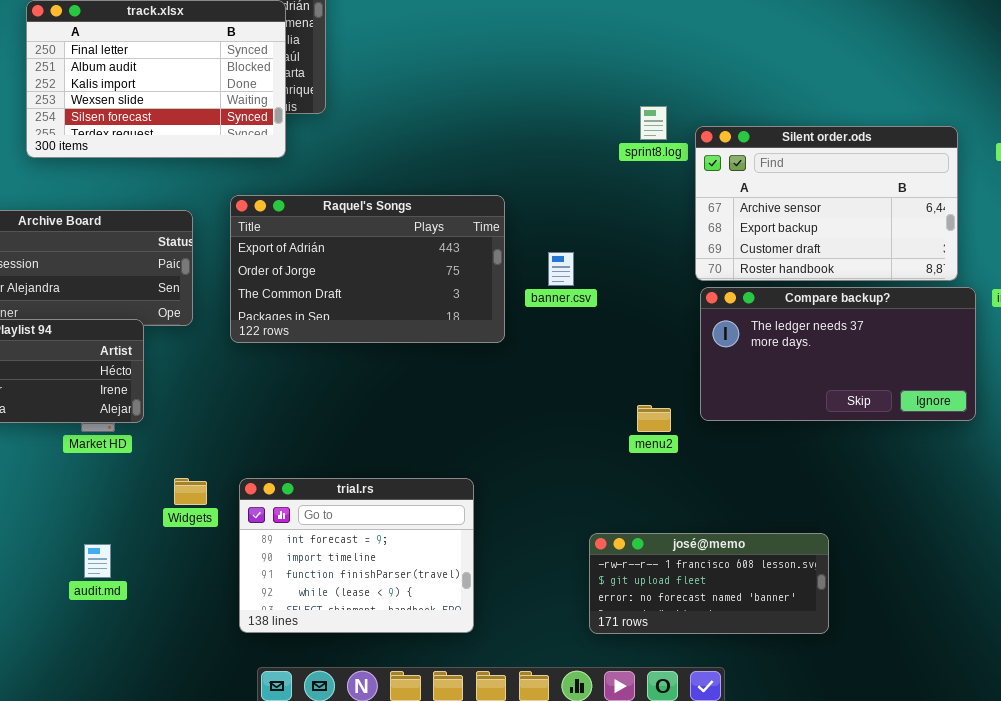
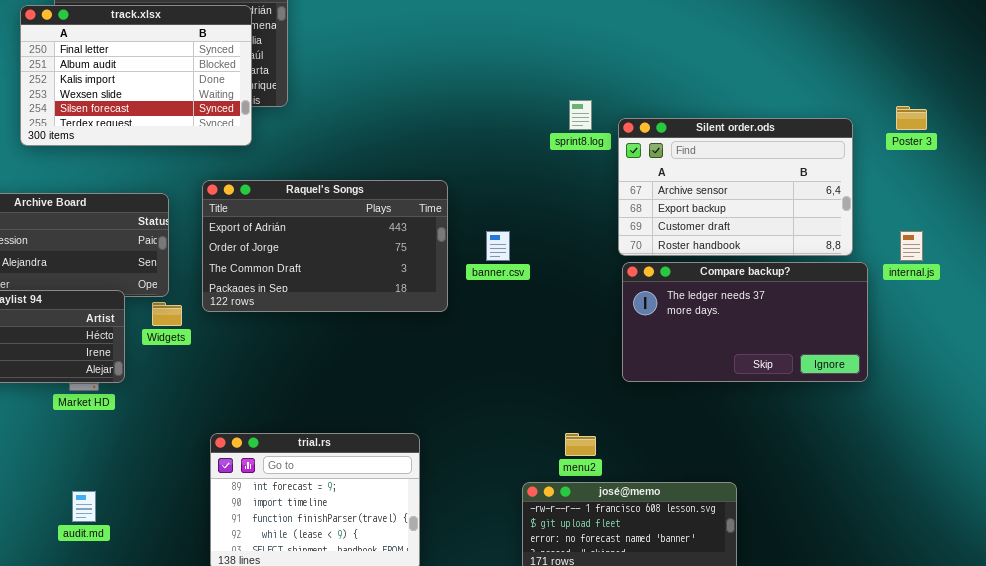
menu2: [637,405,671,432] -> [565,433,596,456], moved
Widgets: [174,478,207,505] -> [152,302,182,326], moved

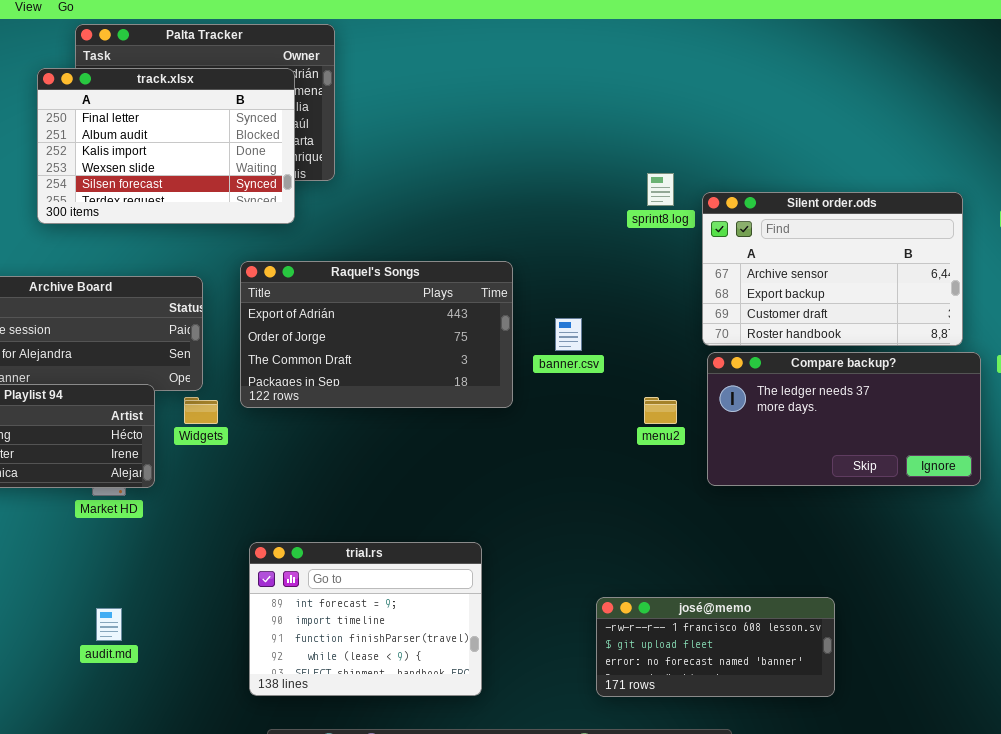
menu2: [565,433,596,456] -> [644,397,677,424], moved

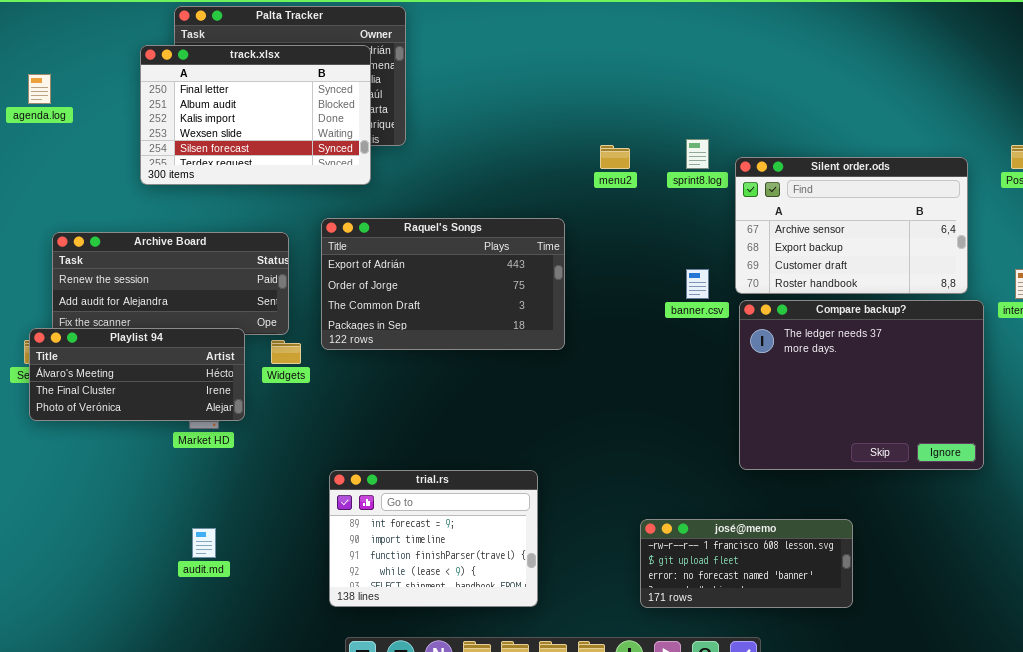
banner.csv: [555,318,582,351] -> [686,269,709,299], moved
Compare backup?: [707,352,981,486] -> [739,300,984,470], resized
menu2: [644,397,677,424] -> [600,145,630,169], moved

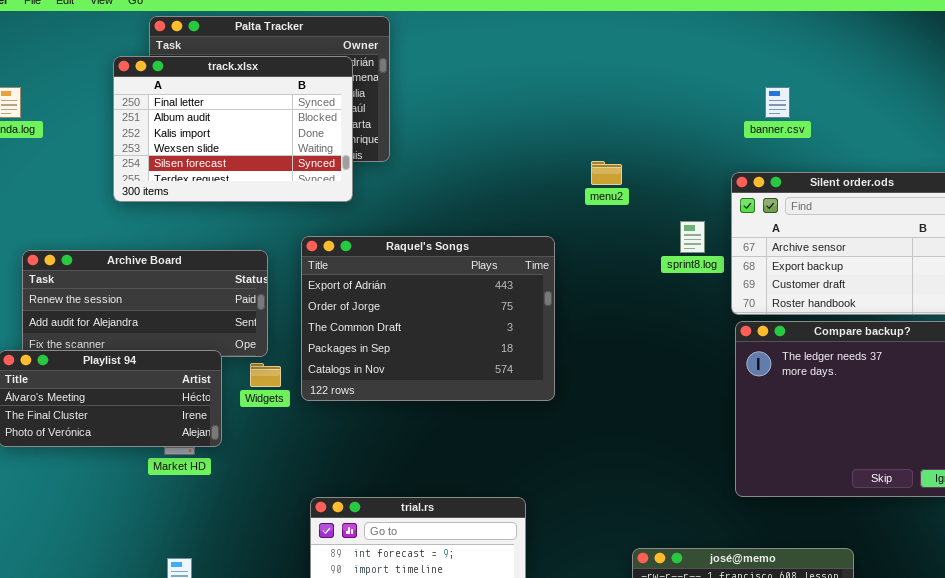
sprint8.log: [686,139,709,169] -> [680,221,705,253], moved
Raquel's Songs: [321,218,565,350] -> [301,236,555,401], resized
banner.csv: [686,269,709,299] -> [765,87,790,118], moved

